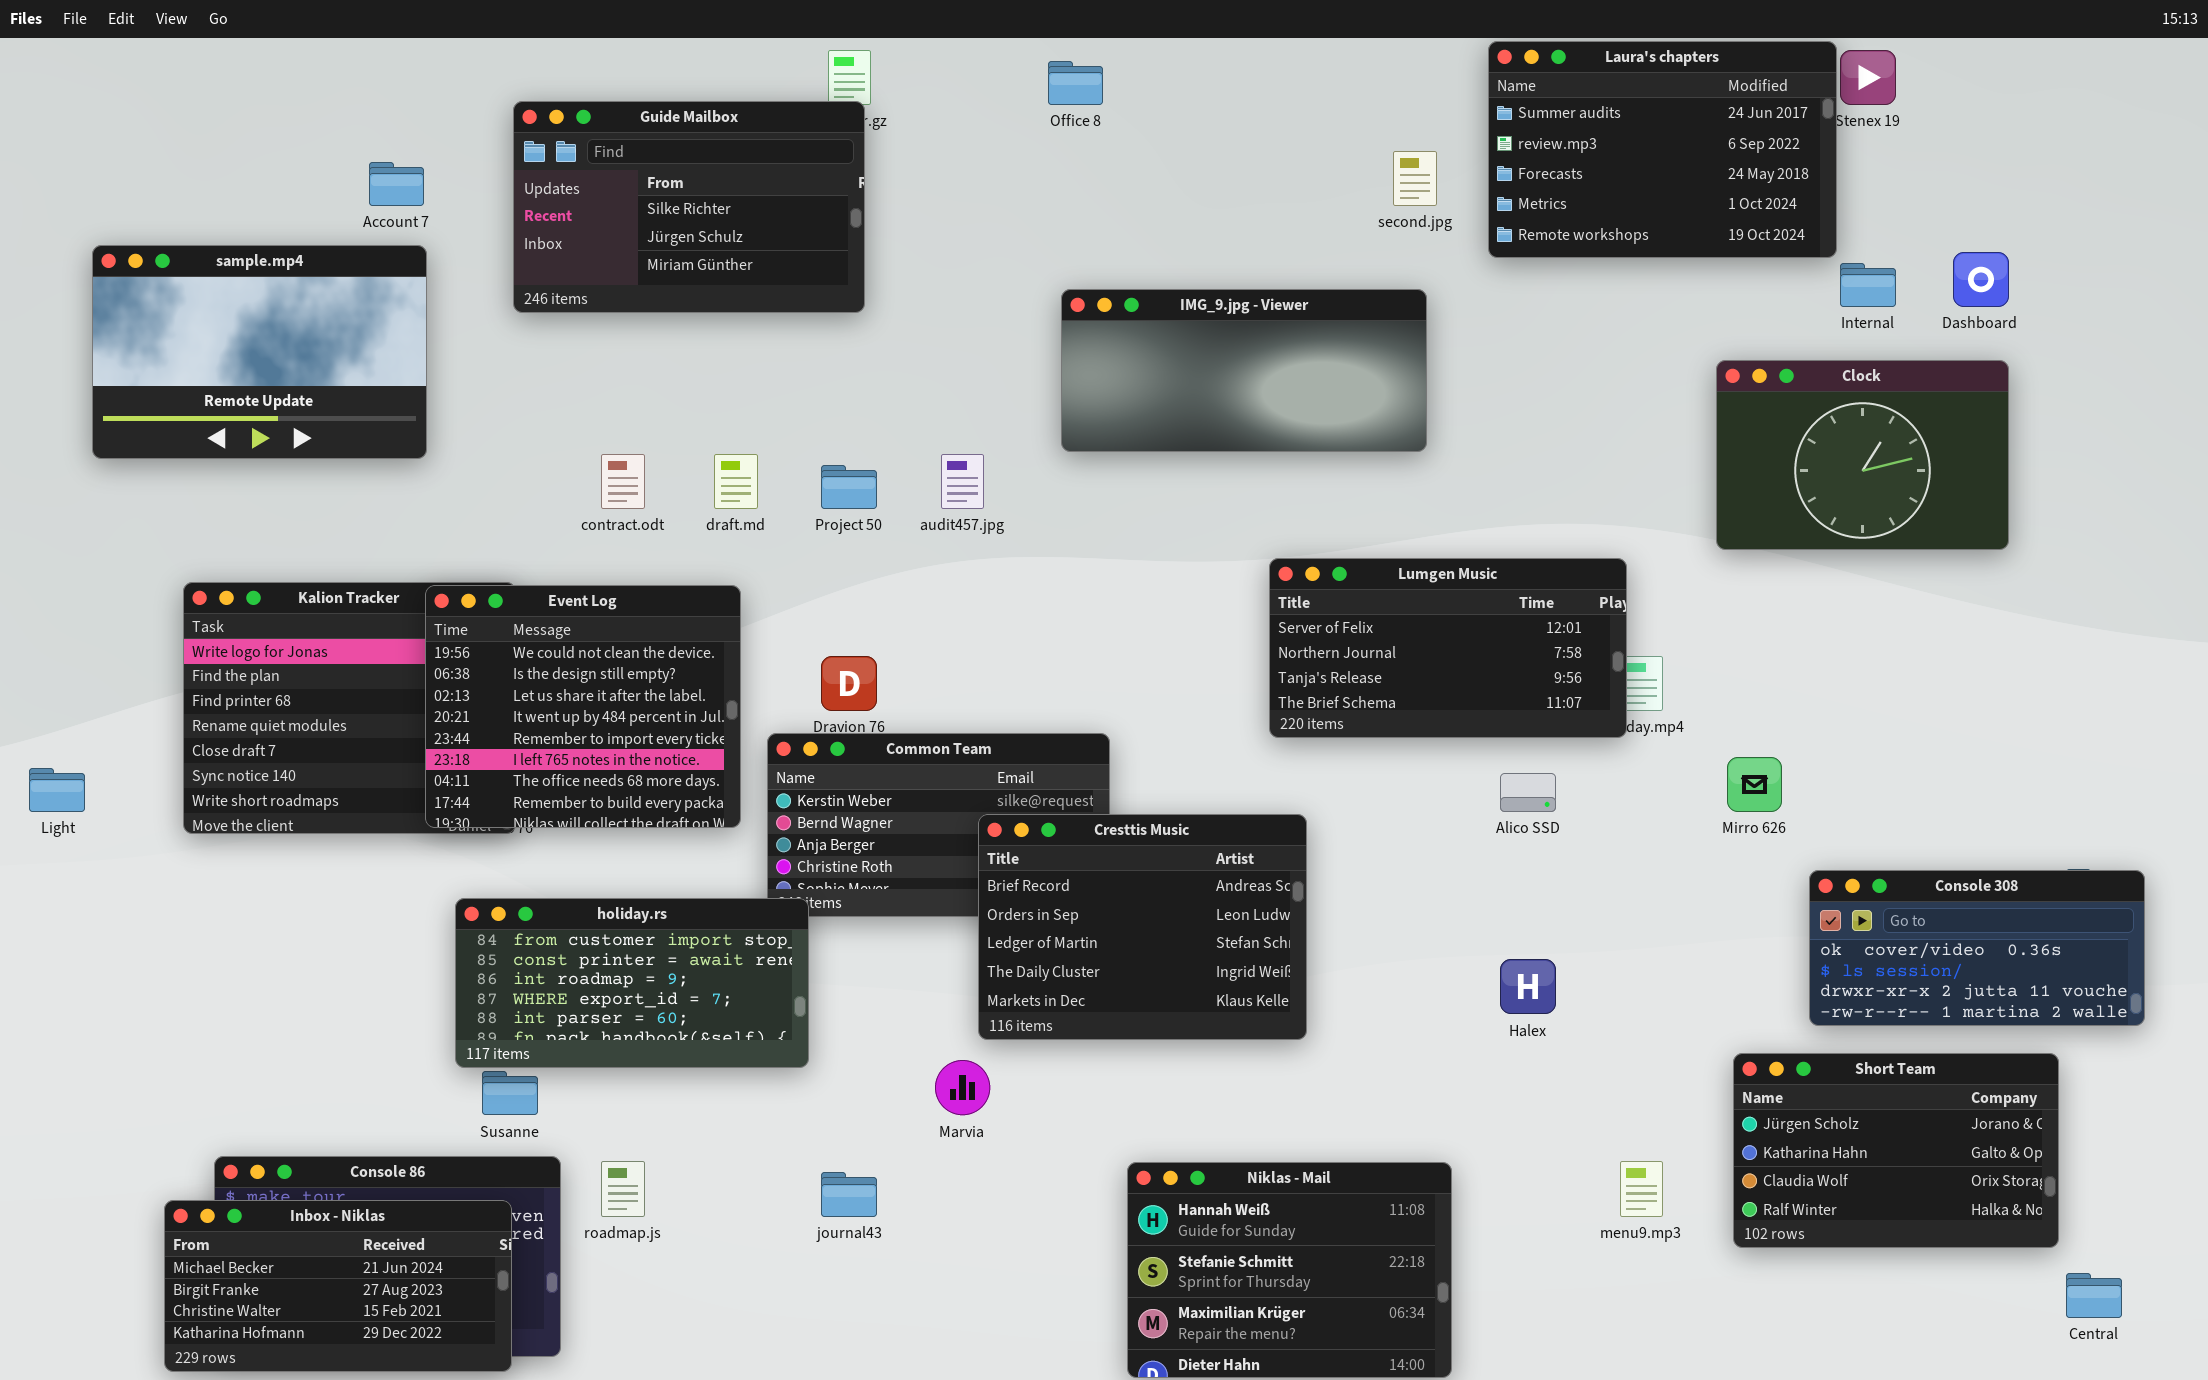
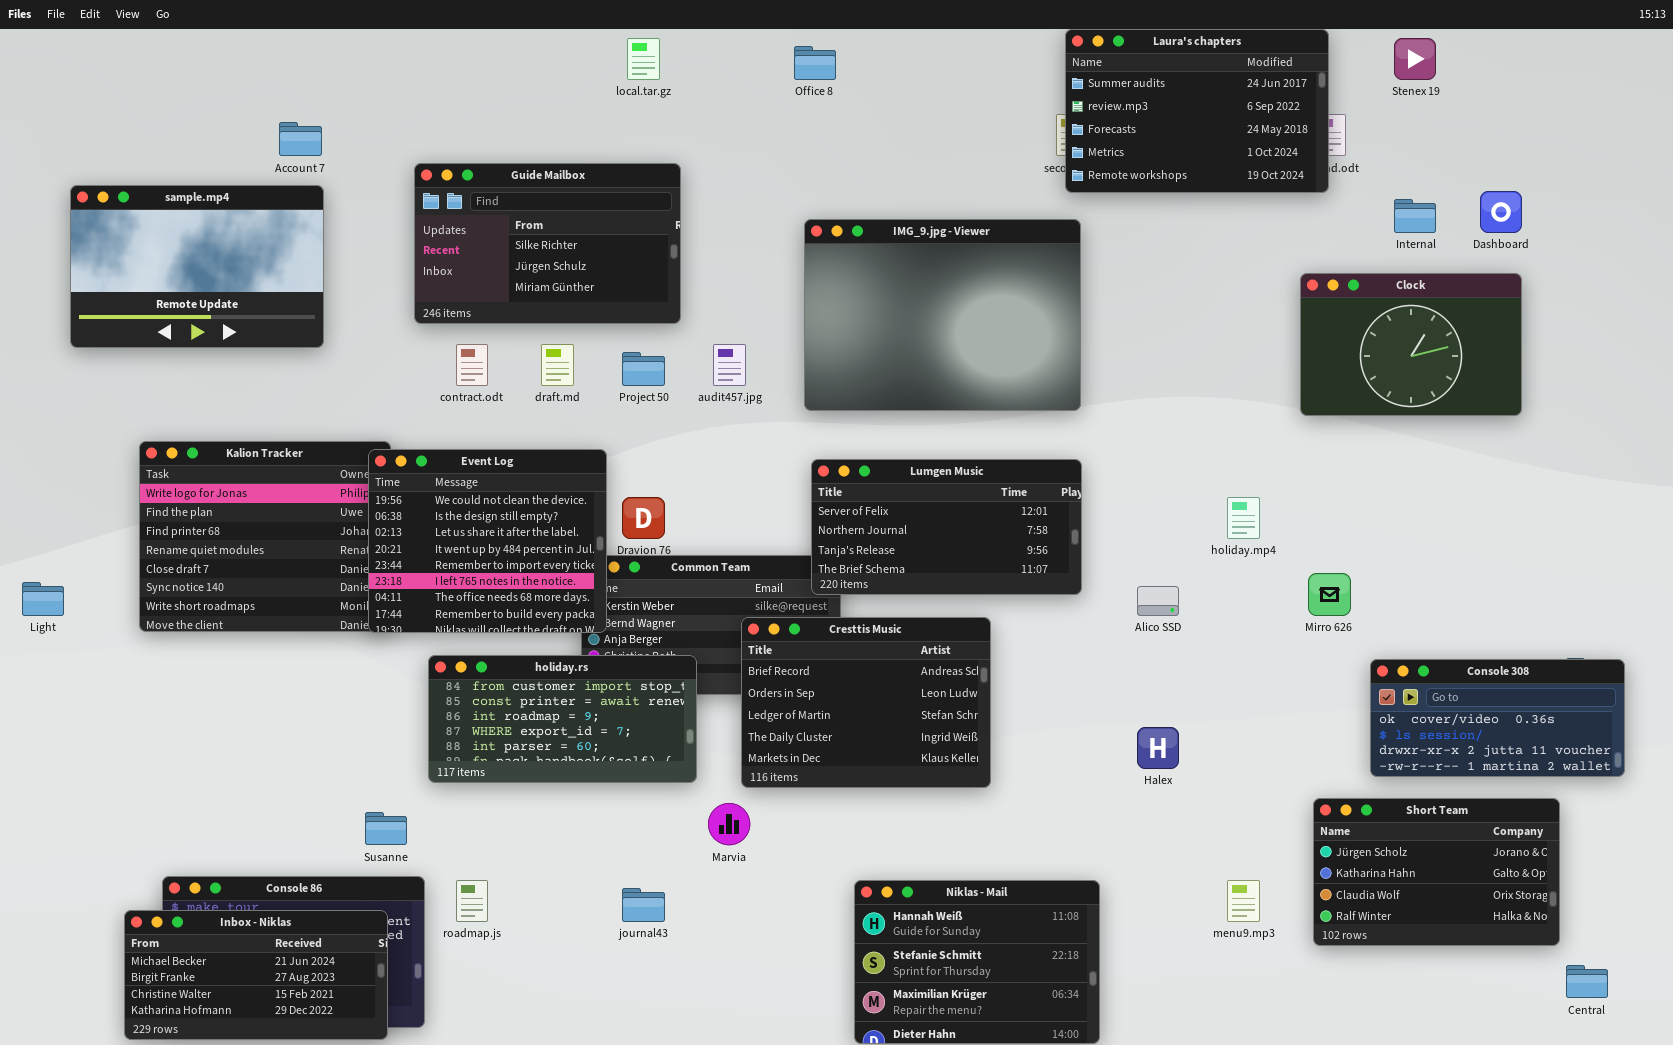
Laura's chapters: [1488,41,1837,258] -> [1065,29,1329,193], moved
Guide Mailbox: [513,101,865,313] -> [414,163,681,324], moved
IMG_9.jpg - Viewer: [1061,289,1427,452] -> [804,219,1081,411], resized
Lumgen Music: [1269,558,1627,738] -> [811,459,1082,595], moved
Event Log: [425,585,741,828] -> [368,449,607,633], moved
holiday.rs: [455,898,809,1068] -> [428,655,697,783], moved

